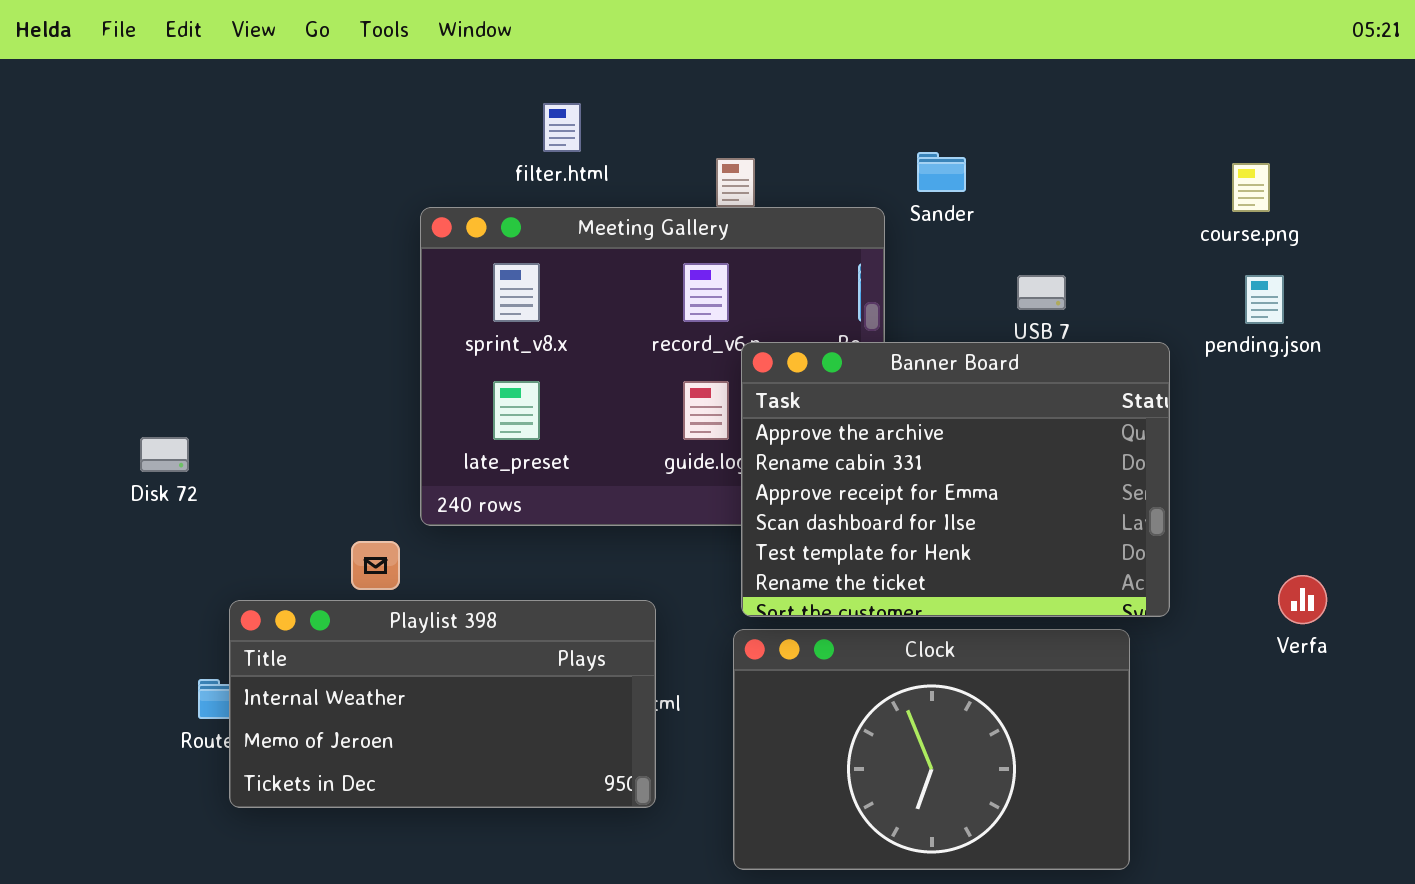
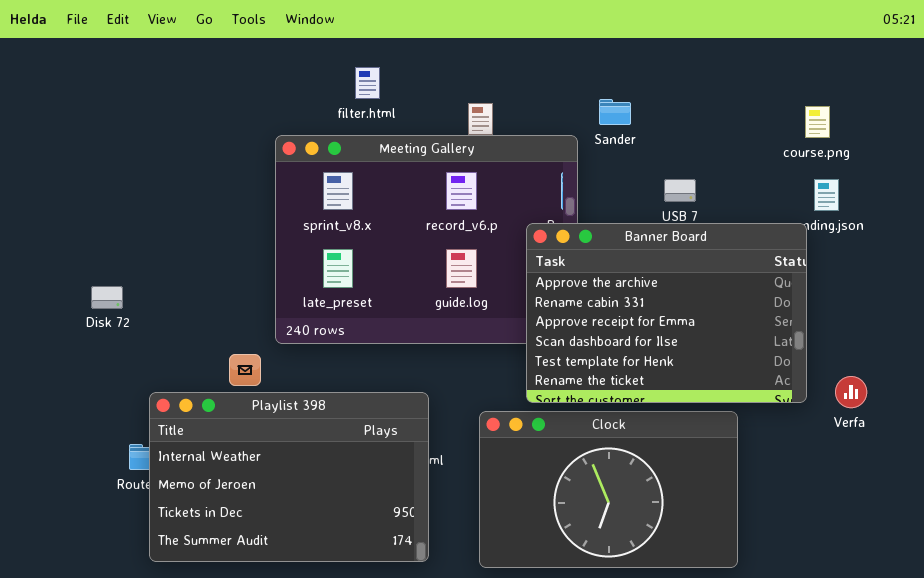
Banner Board: [741,342,1170,617] -> [526,223,807,403], moved
Playlist 398: [229,600,656,808] -> [149,392,429,562], resized

